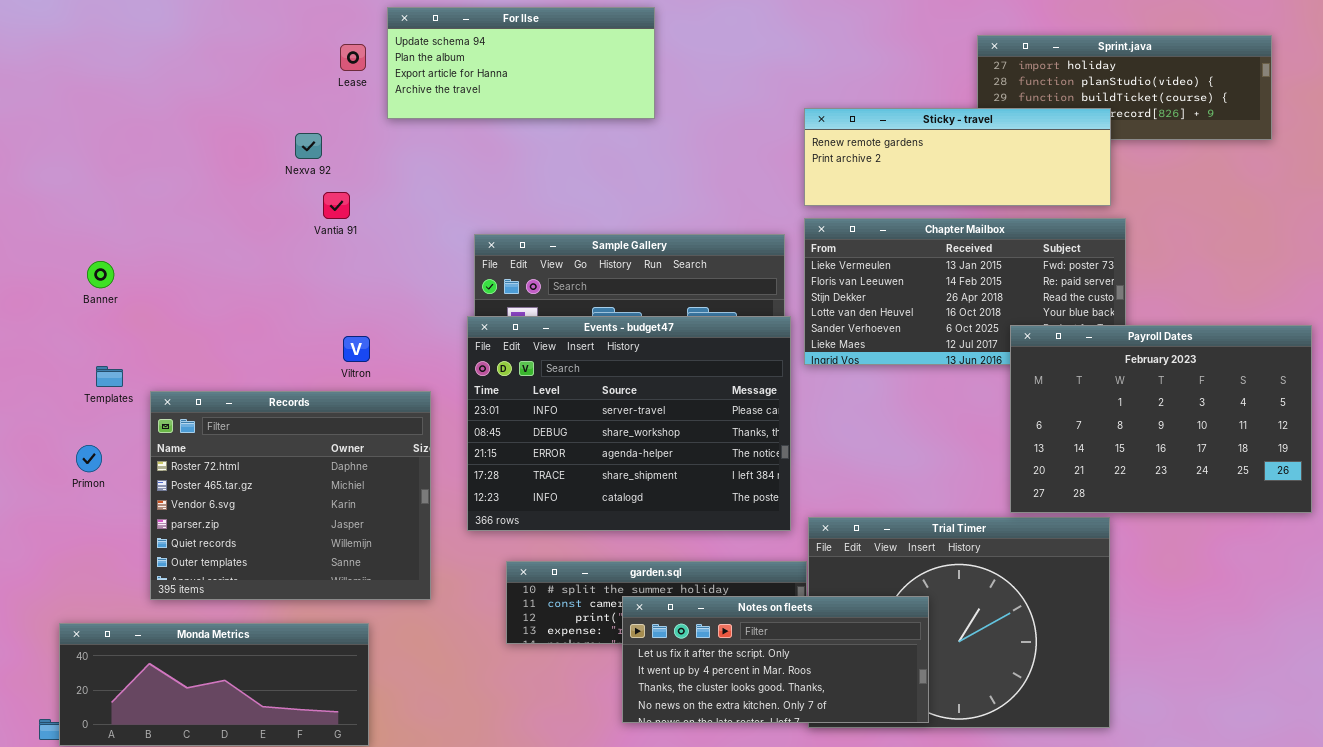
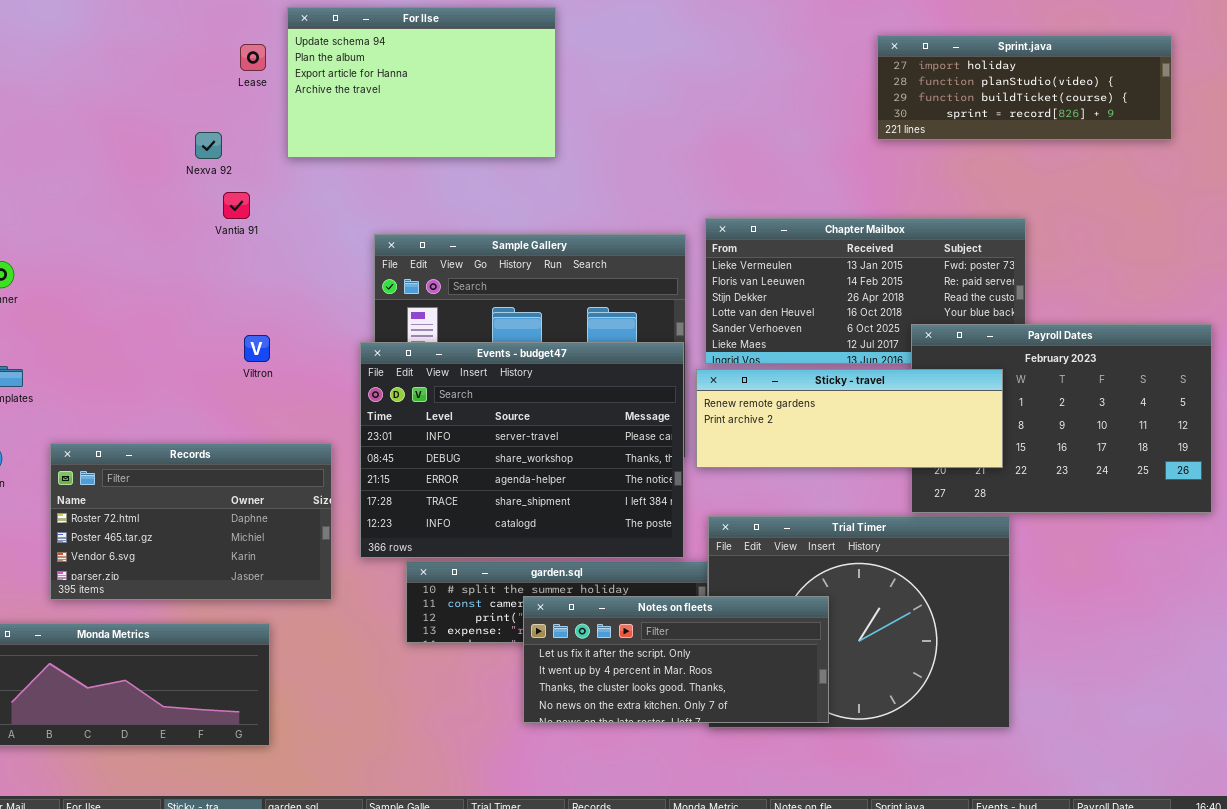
For Ilse: [387,7,655,119] -> [287,7,556,158], resized
Sticky - travel: [804,108,1111,206] -> [696,369,1003,468], moved
Events - budget47: [467,316,791,531] -> [360,342,684,558], moved
Records: [150,391,431,600] -> [50,443,332,600], resized

